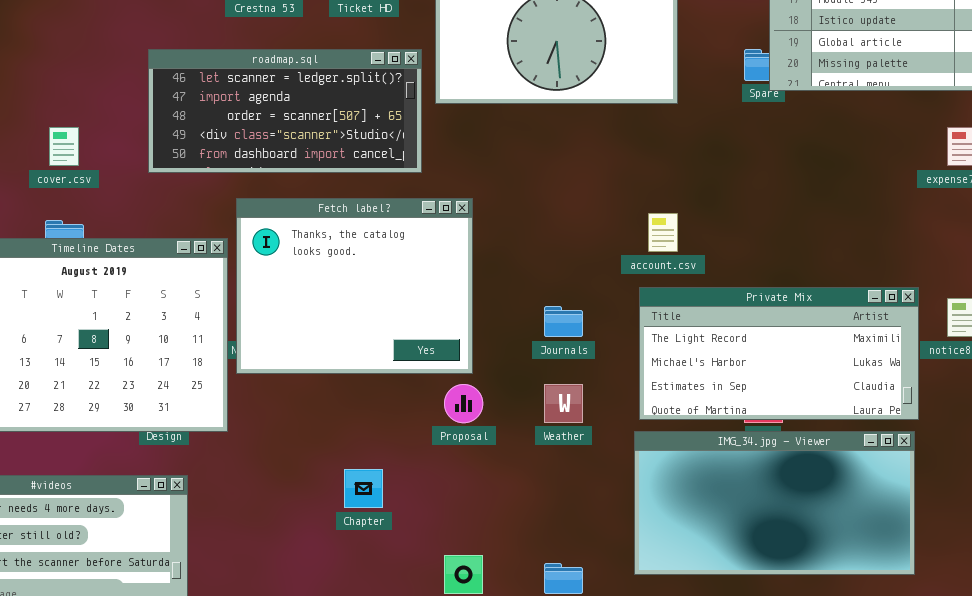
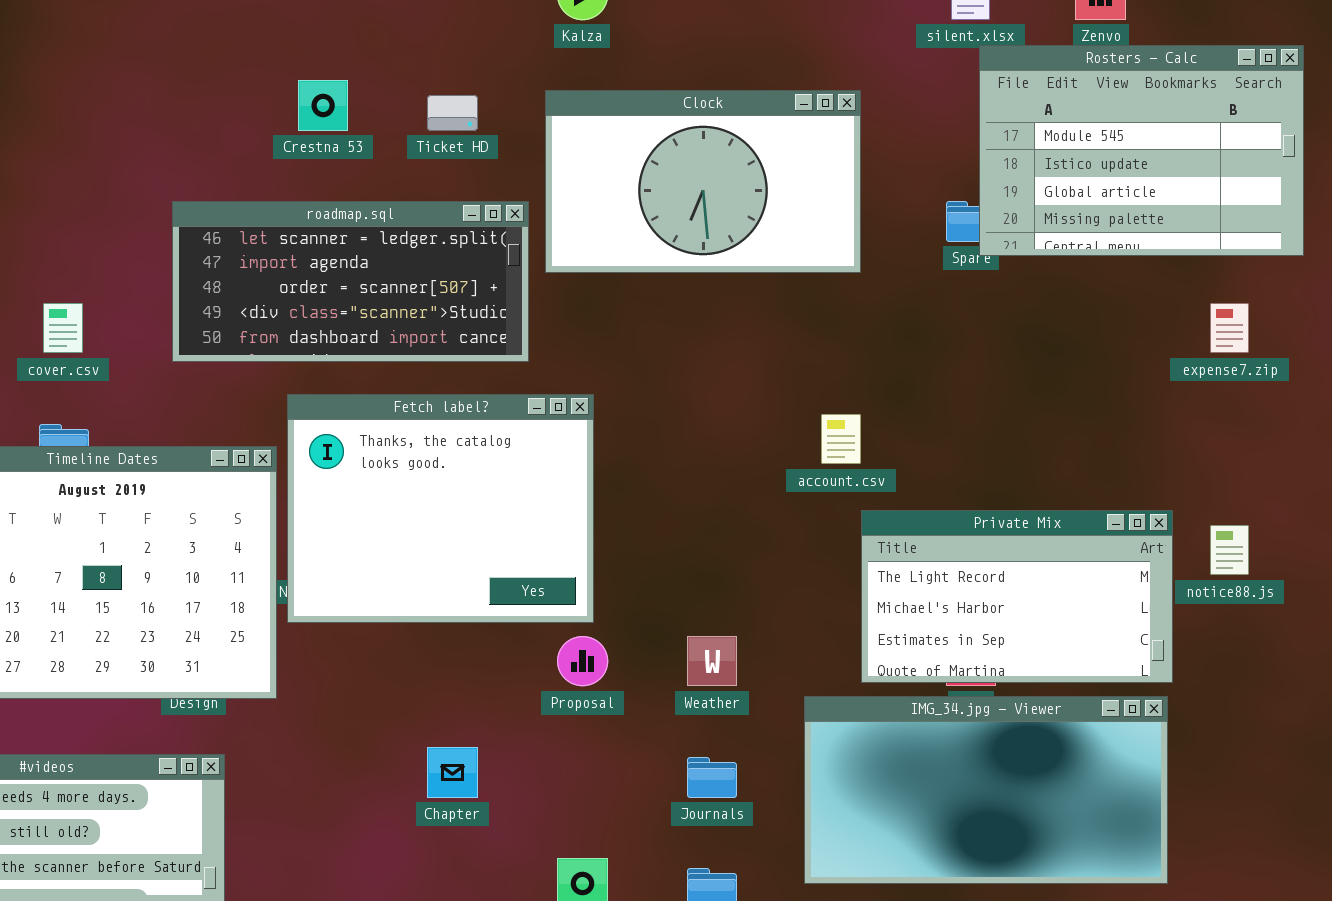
Private Mix: [639,287,919,420] -> [861,510,1173,683], resized
Journals: [544,306,583,337] -> [687,757,737,798], moved

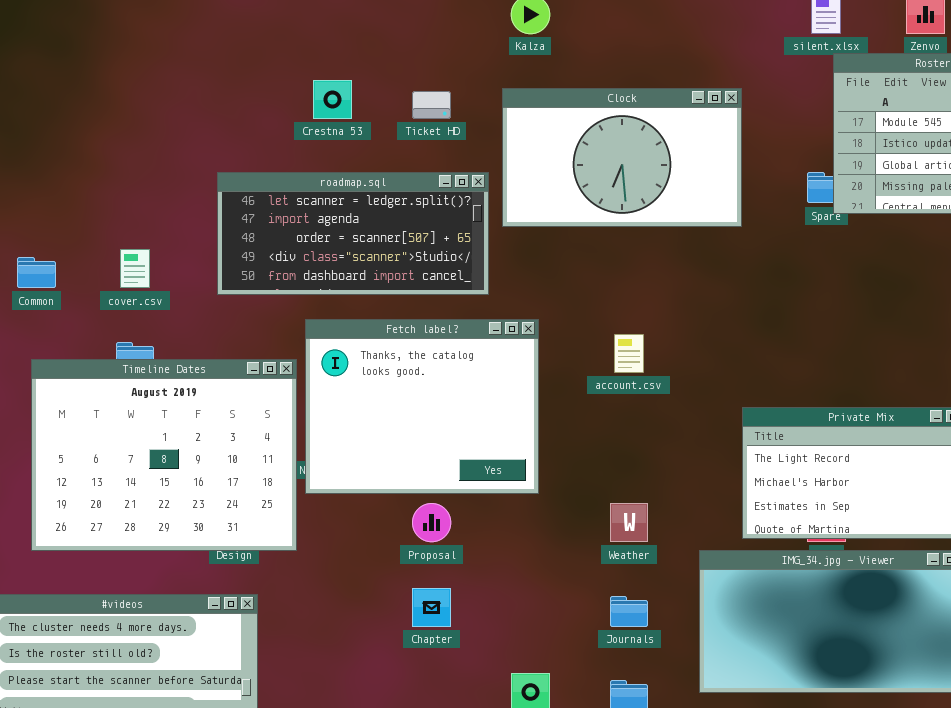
account.csv: [821,414,861,464] -> [614,334,644,373], moved
Proposal: [557,636,608,686] -> [412,503,451,542], moved

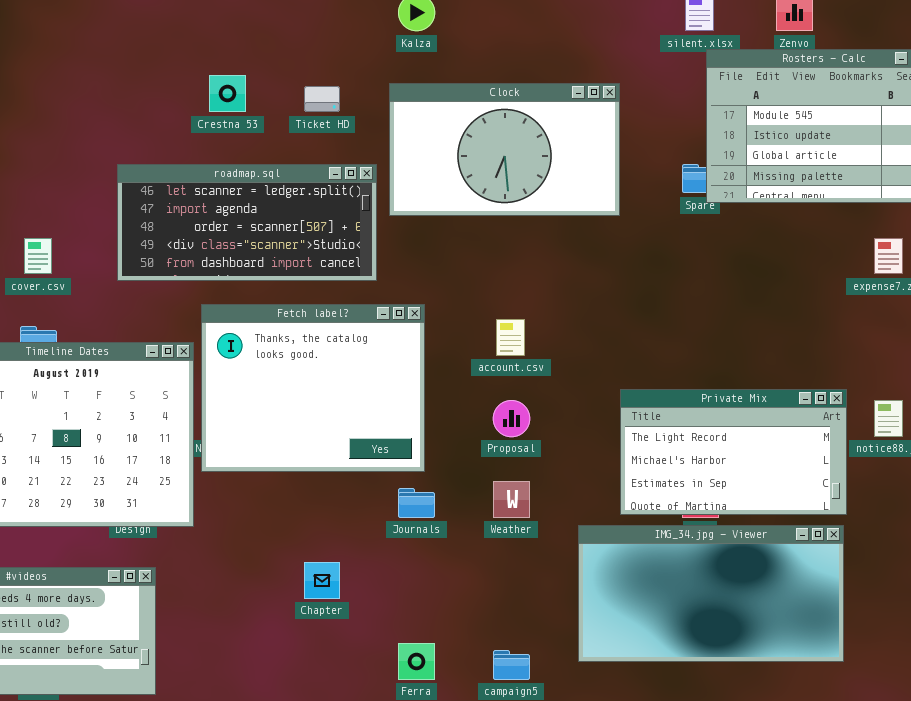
Proposal: [412,503,451,542] -> [493,400,530,437], moved
Journals: [610,596,648,627] -> [398,488,435,518], moved

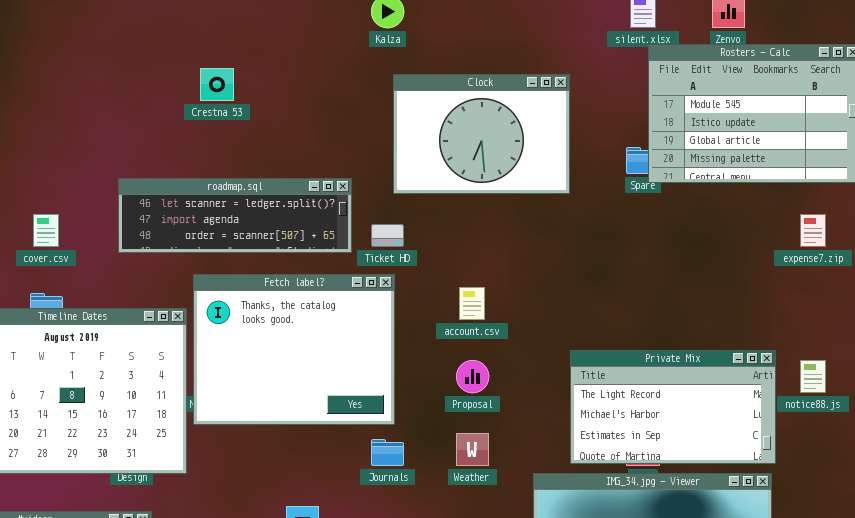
Clock: [389,83,620,216] -> [393,74,570,194], resized
Ticket HD: [304,86,340,112] -> [371,224,404,247], moved
roadmap.sql: [117,164,377,281] -> [118,178,352,253], resized

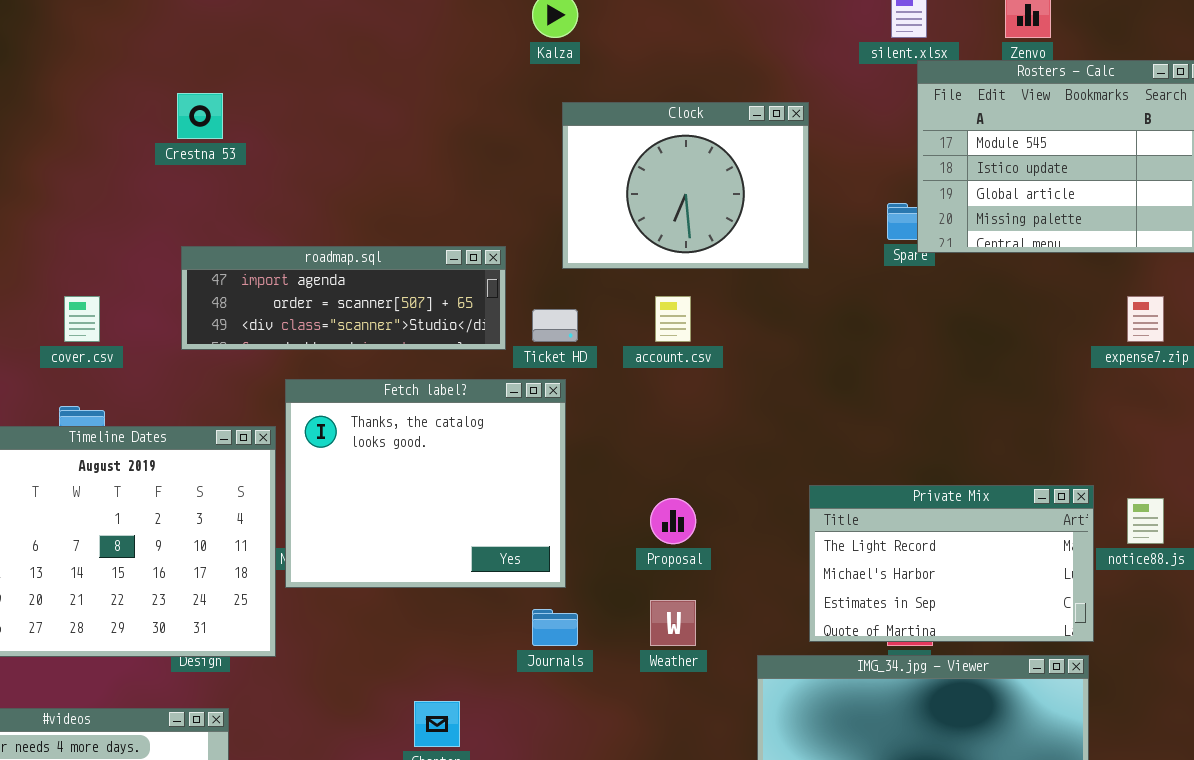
Crestna 53: [200,68,234,101] -> [177,93,223,139], moved
roadmap.sql: [118,178,352,253] -> [181,246,506,350], scrolled down 1 row
account.csv: [459,287,485,320] -> [655,296,691,342], moved

